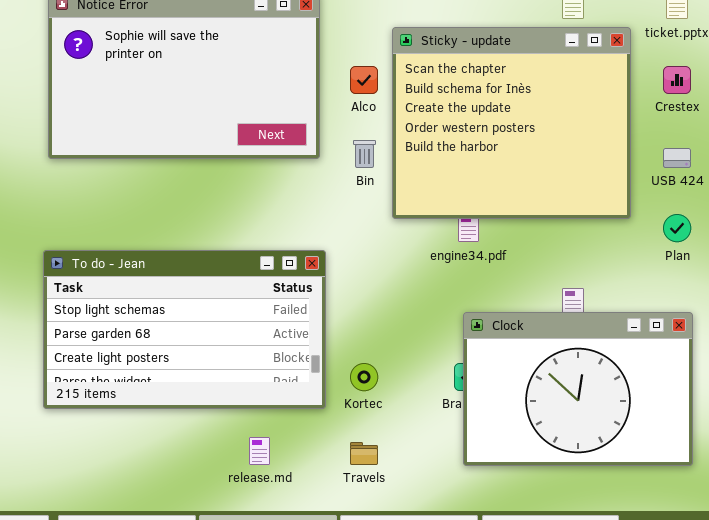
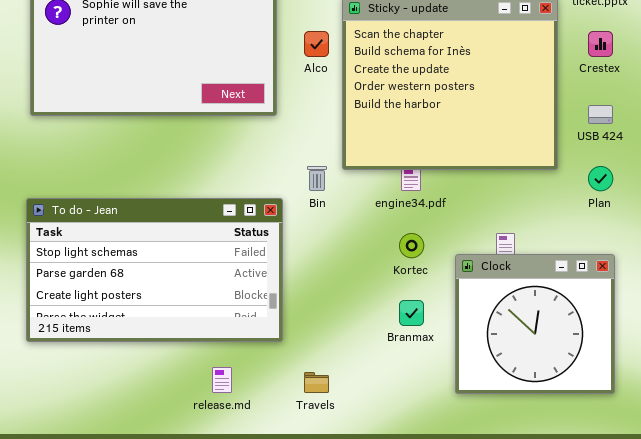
Bin: [353,140,376,168] -> [307,166,327,191], moved
Clock: [463,312,693,466] -> [455,254,615,394], resized
Kortec: [350,363,378,391] -> [399,233,424,258], moved

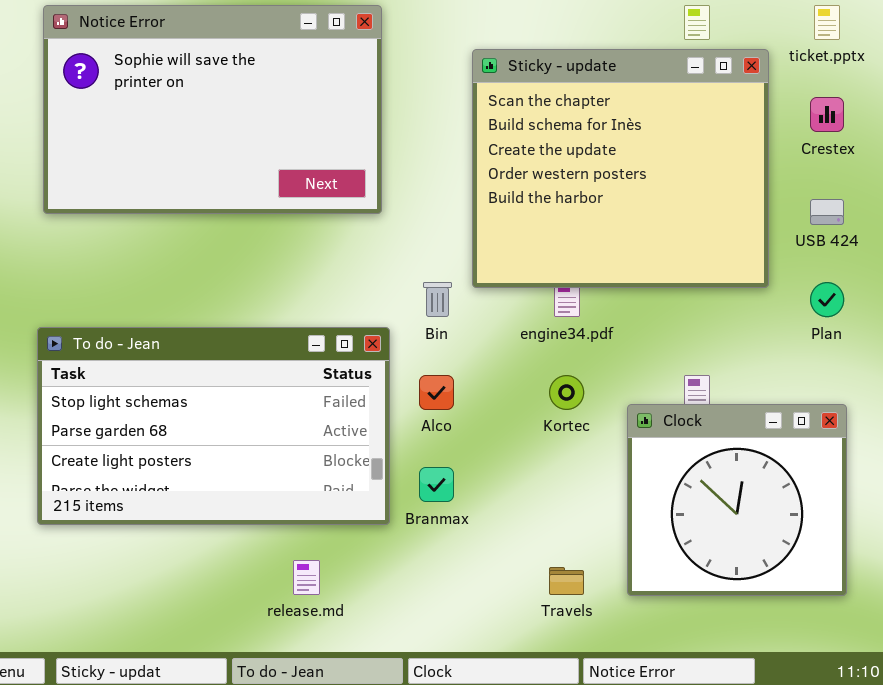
Alco: [304,31,329,57] -> [419,375,454,410], moved
Branmax: [399,300,424,326] -> [419,467,454,502], moved
Travels: [304,372,329,393] -> [549,567,584,595], moved

